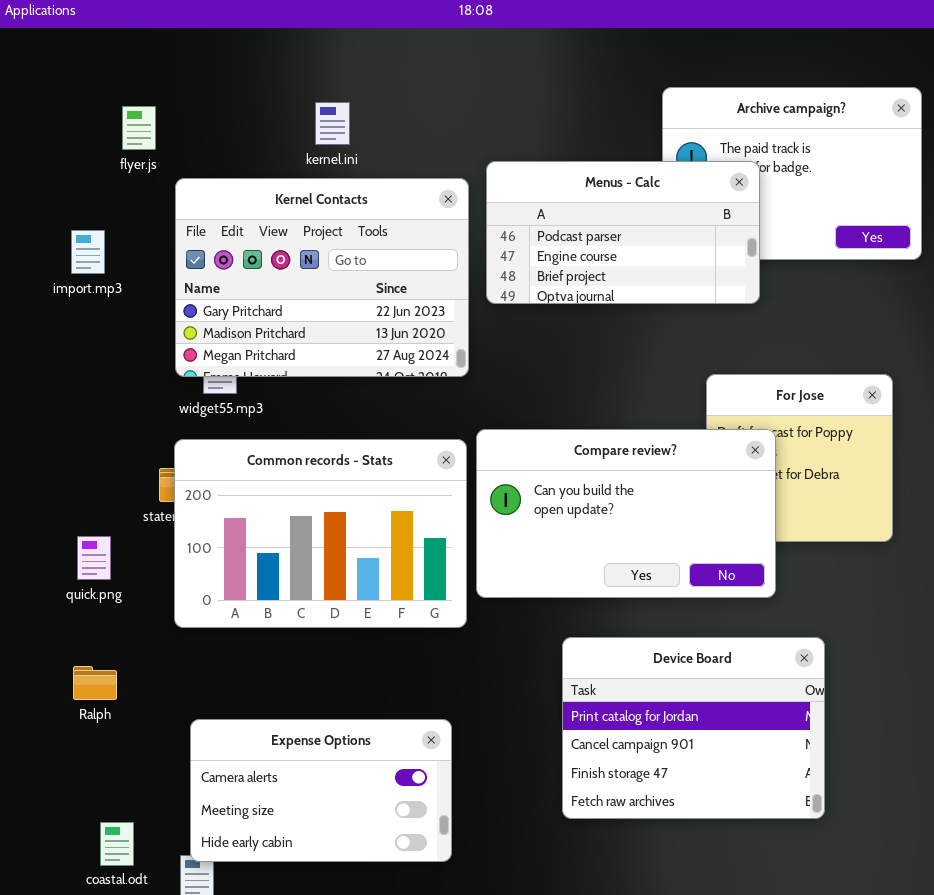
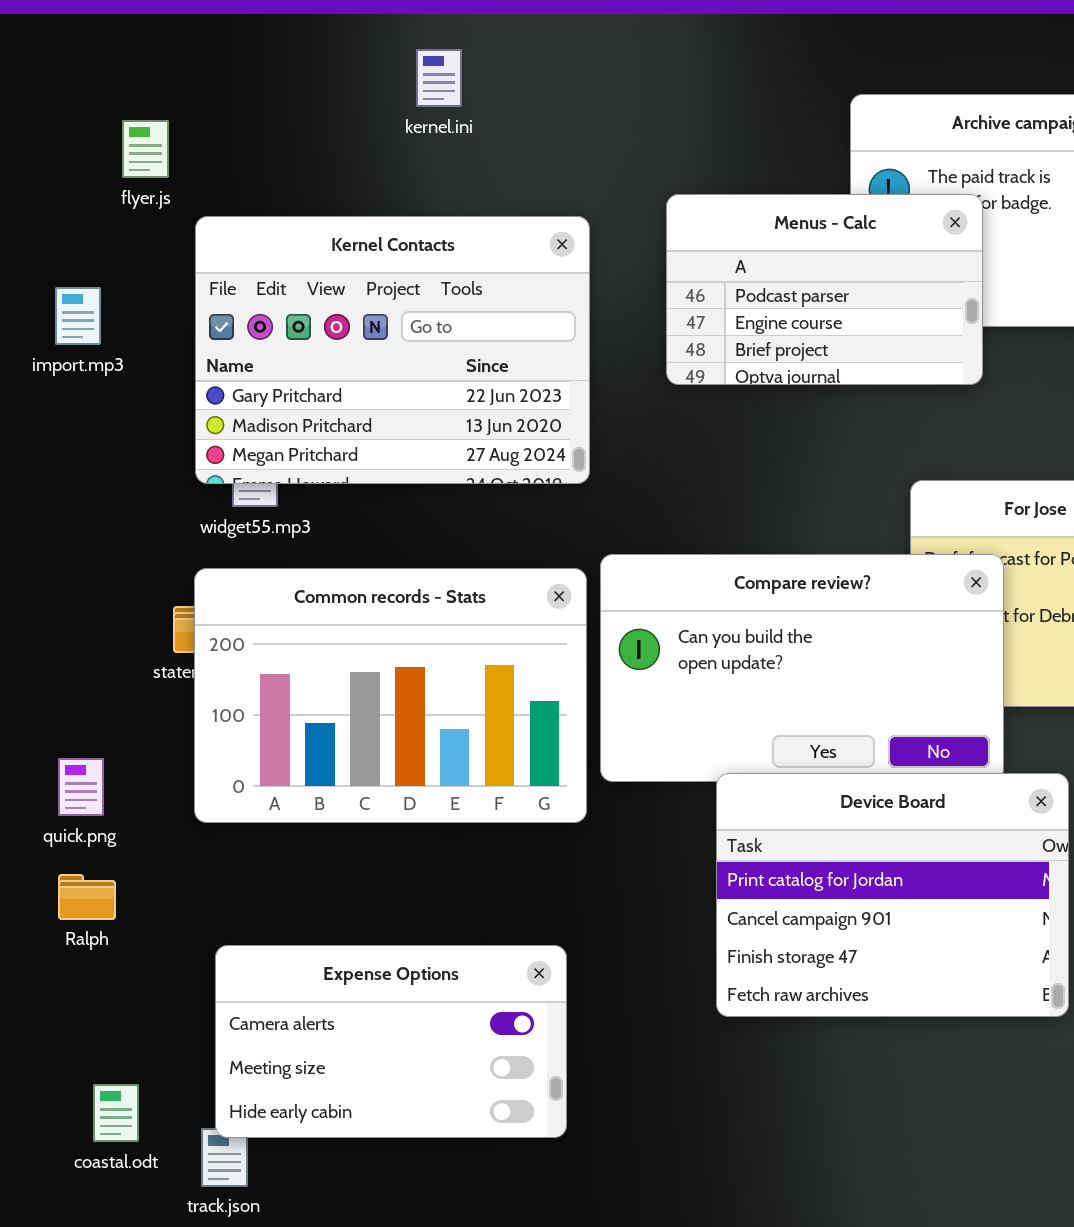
kernel.ini: [315,102,350,145] -> [416,49,462,107], moved
Menus - Calc: [486,161,760,304] -> [666,194,983,385], resized
quick.png: [77,536,111,580] -> [58,758,104,816], moved
Device Board: [562,637,825,819] -> [716,773,1069,1017], moved

